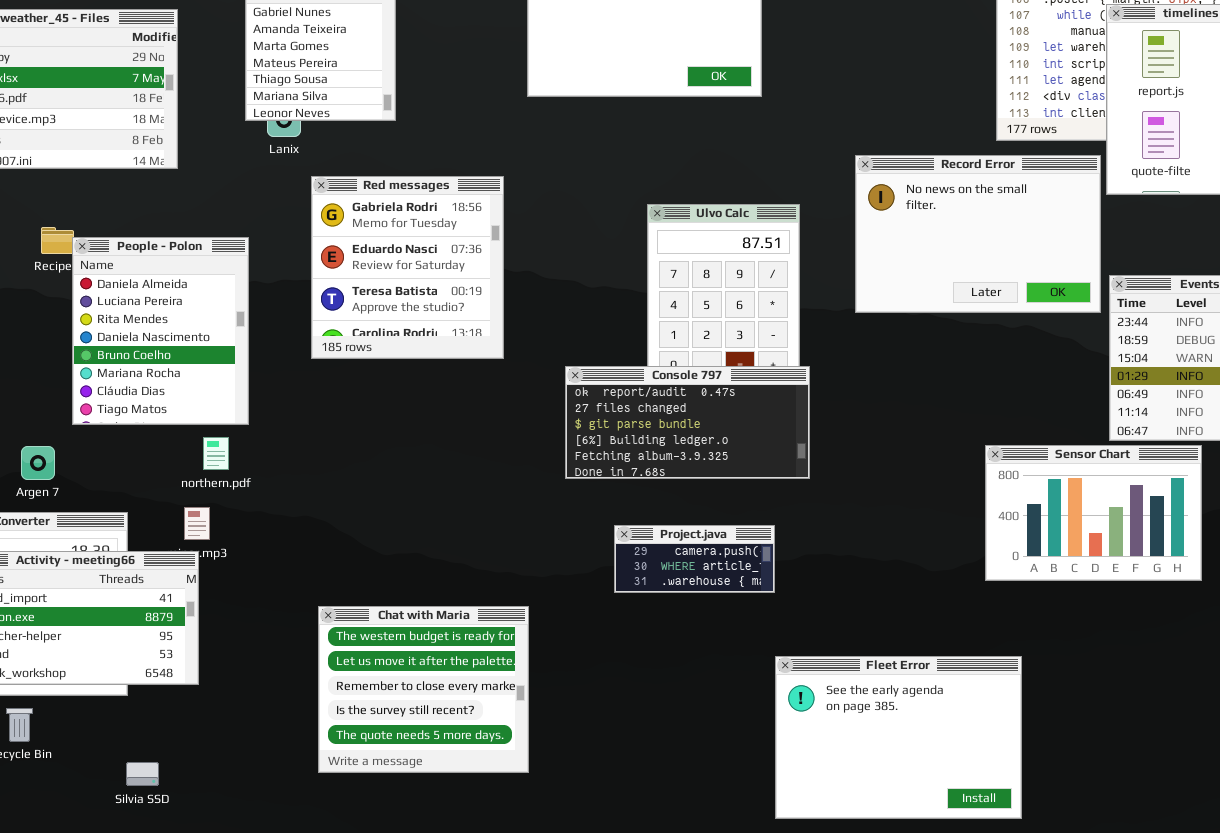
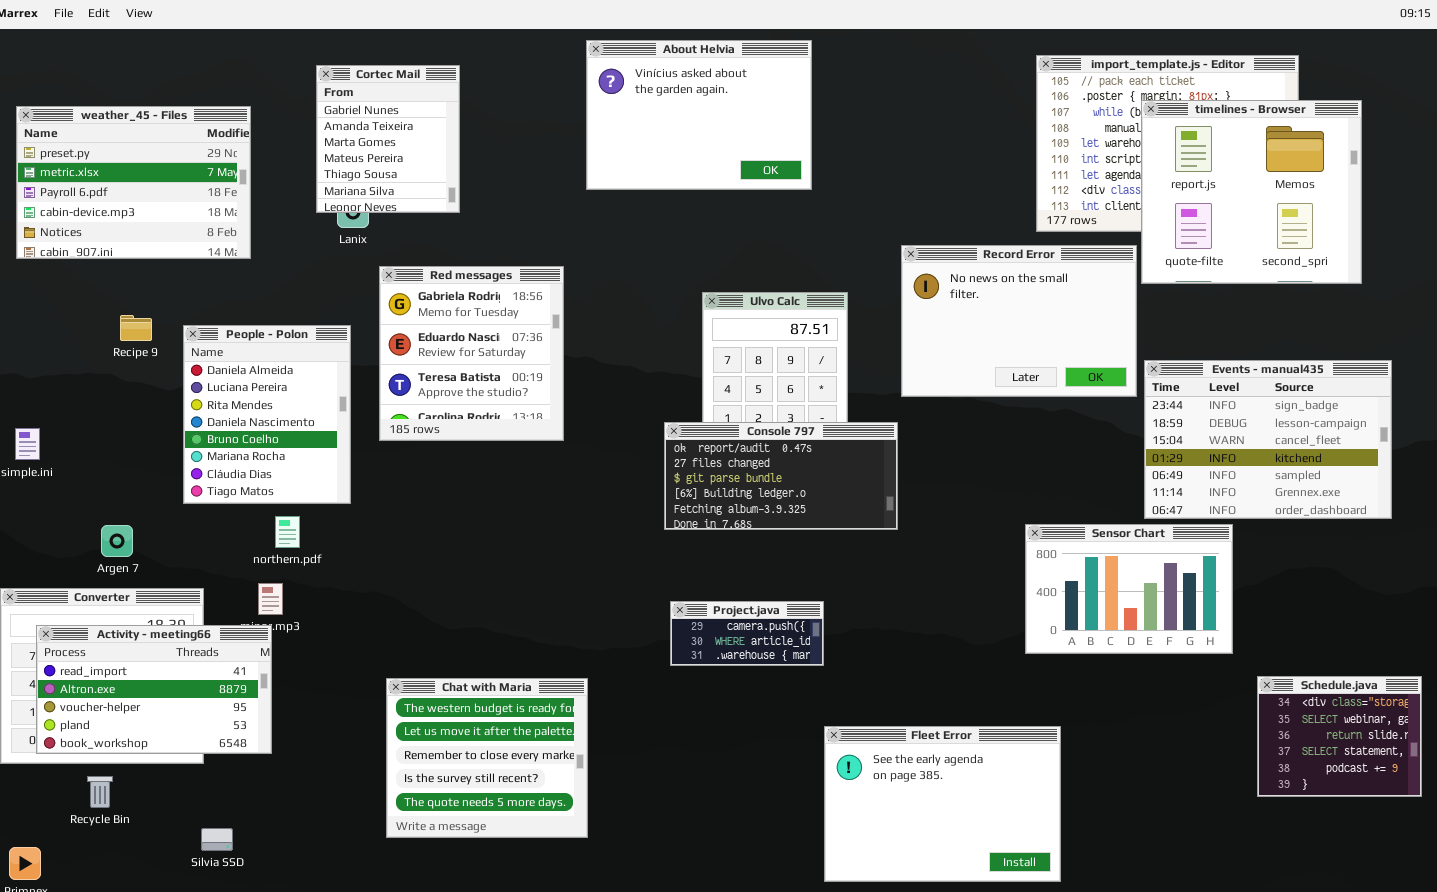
People - Polon: [72,237,249,425] -> [183,325,351,504], moved
Console 797: [565,366,810,479] -> [664,422,898,530], moved

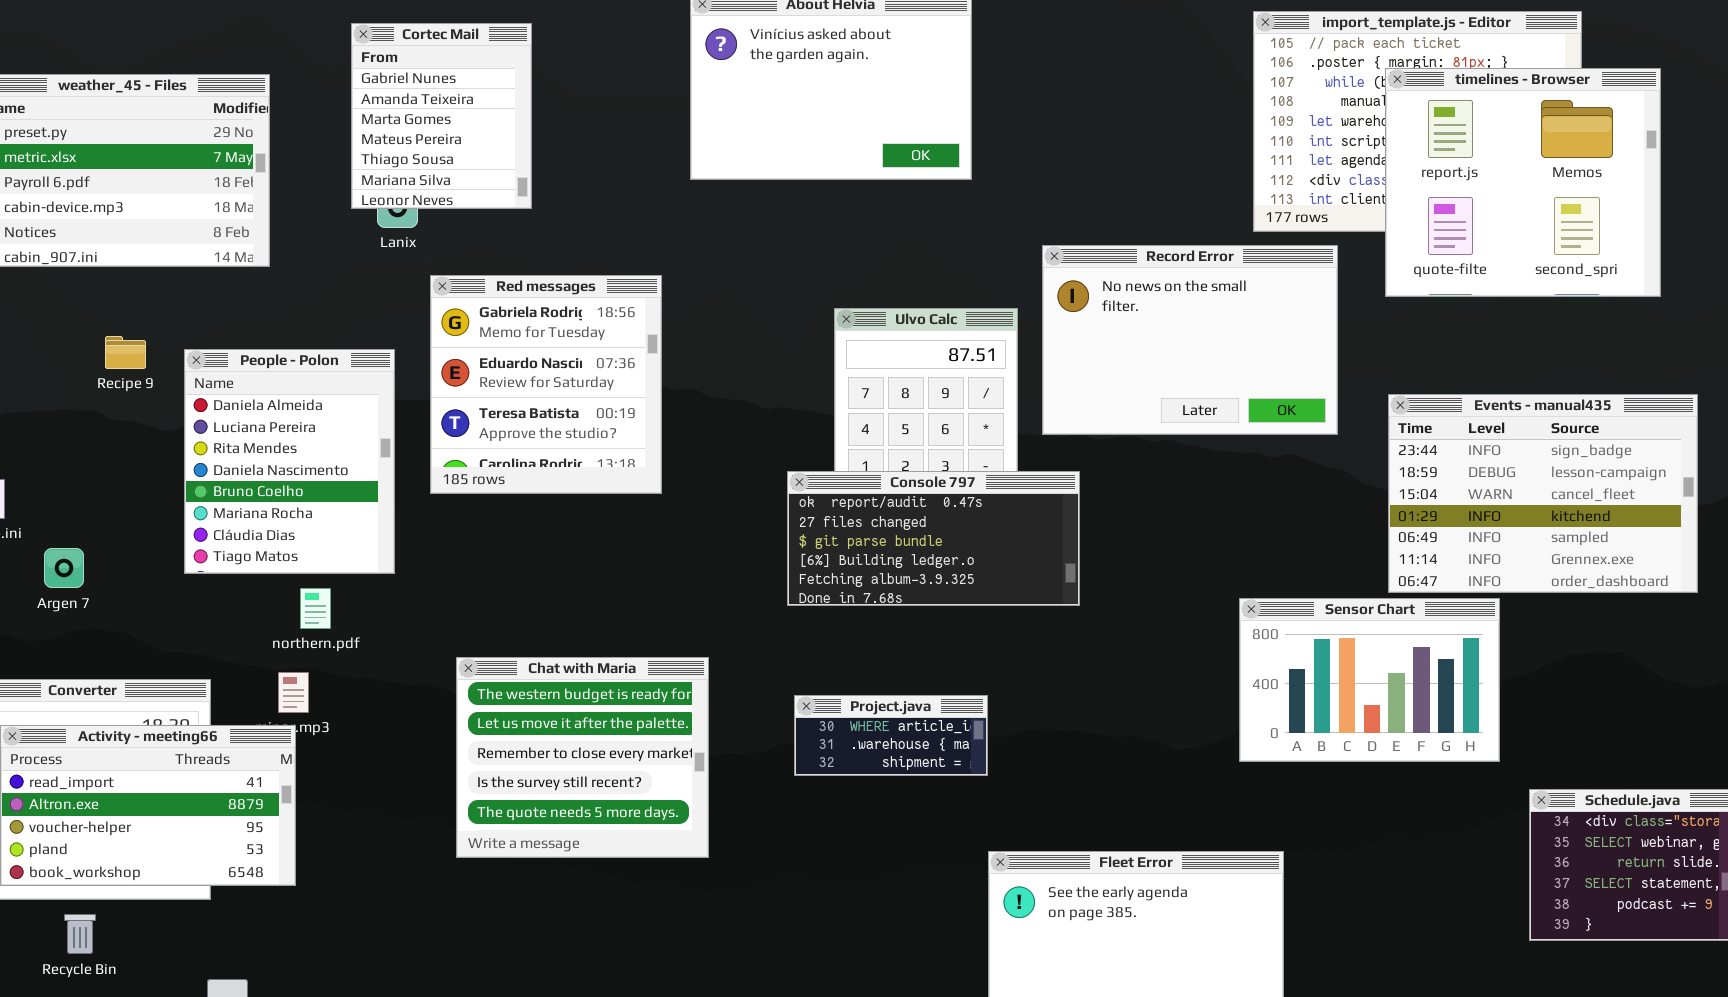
Record Error: [901,245,1137,397] -> [1042,245,1338,435], moved
Argen 7: [101,525,133,557] -> [44,548,84,588], moved
Project.java: [670,601,824,666] -> [794,695,988,776], scrolled down 1 row
Chat with Maria: [386,678,588,838] -> [456,657,709,858], moved

